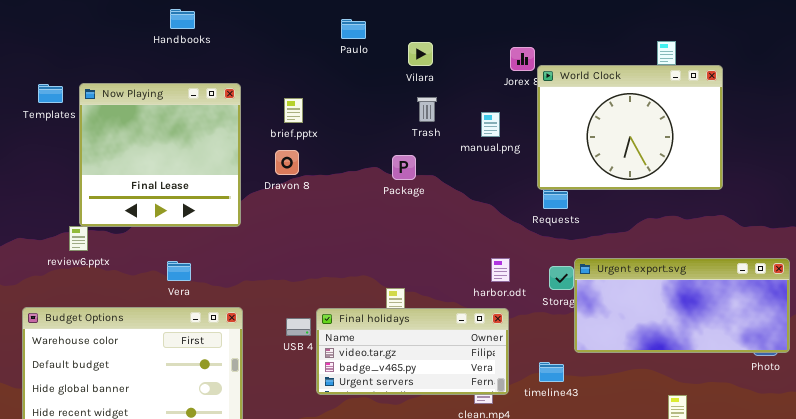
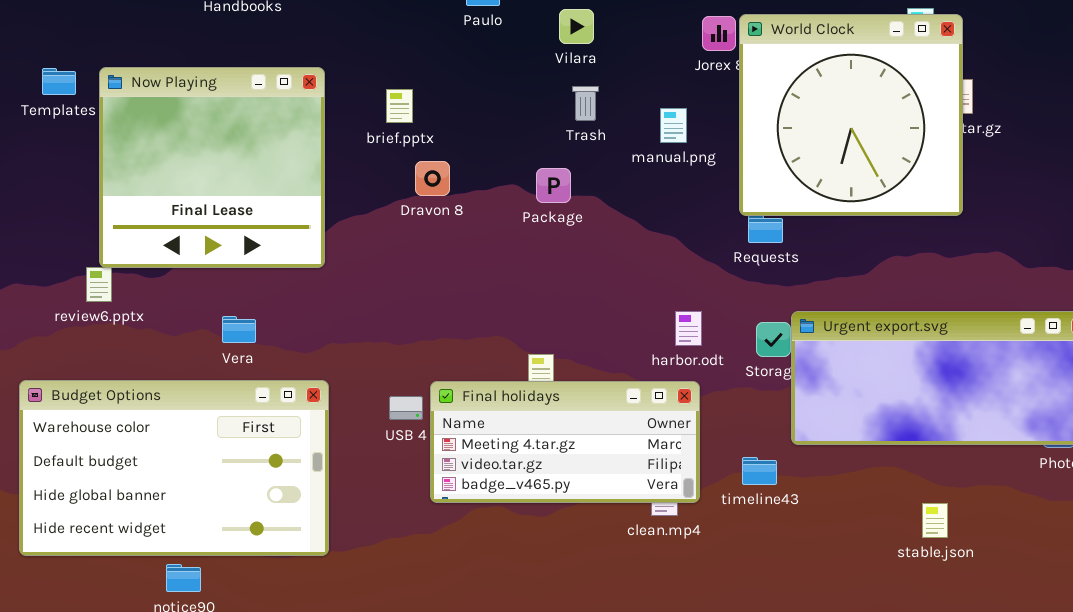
World Clock: [537,65,723,190] -> [739,14,963,216], resized
Dravon 8: [275,150,299,175] -> [415,161,450,196], moved
Final holidays: [316,308,509,395] -> [430,381,700,503], scrolled up 1 row

